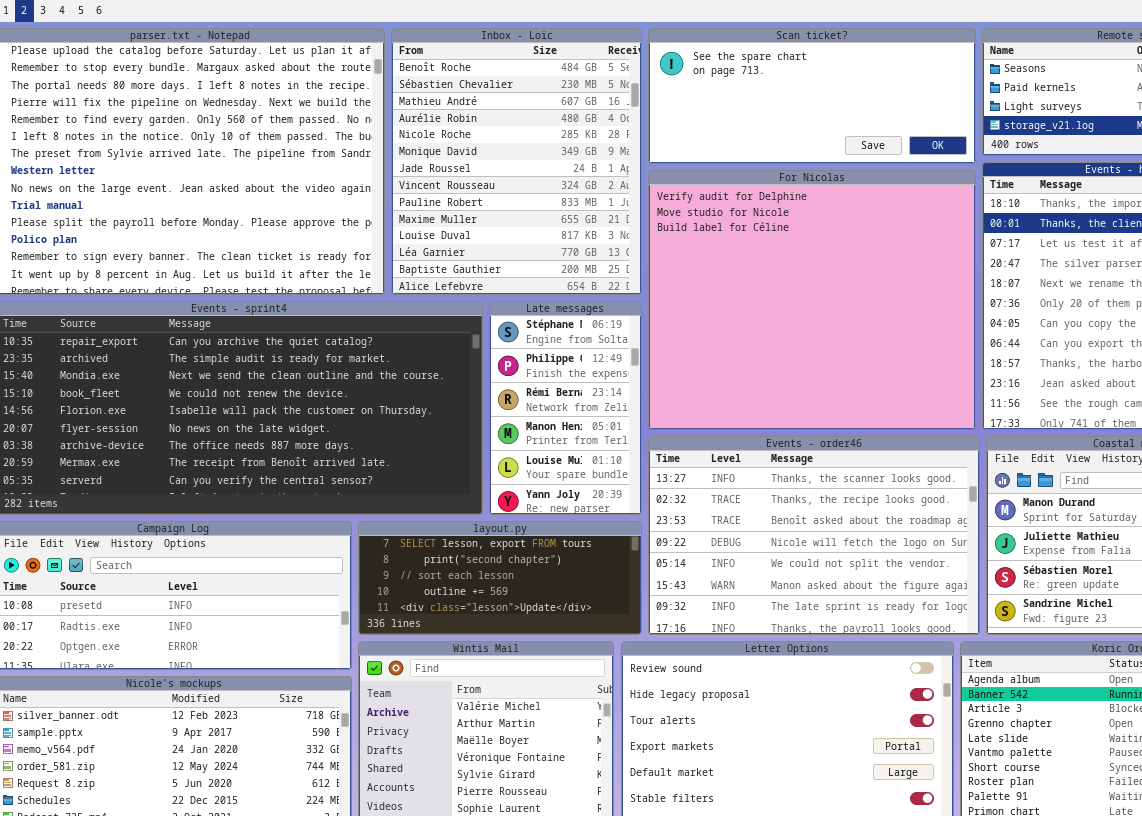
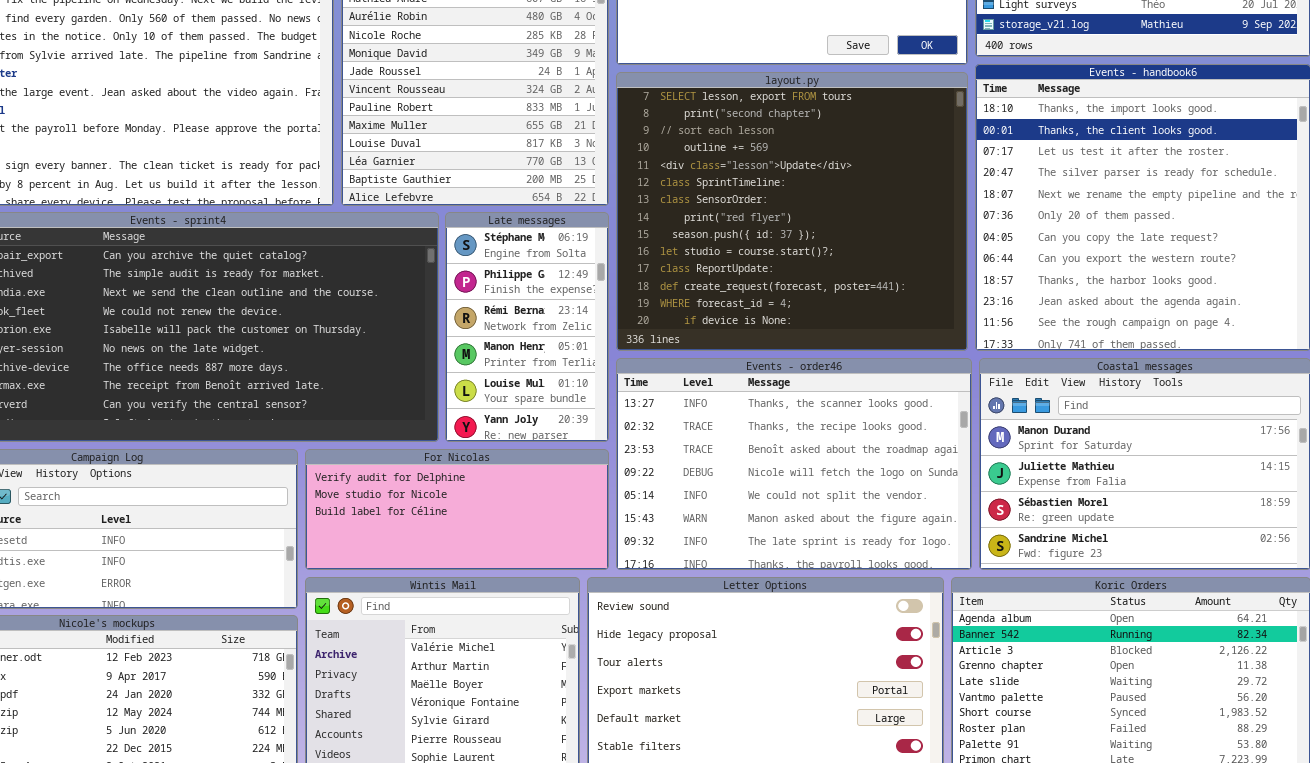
For Nicolas: [648,170,976,430] -> [305,449,609,570], moved, resized
layout.py: [358,521,642,635] -> [616,72,968,351], moved, resized

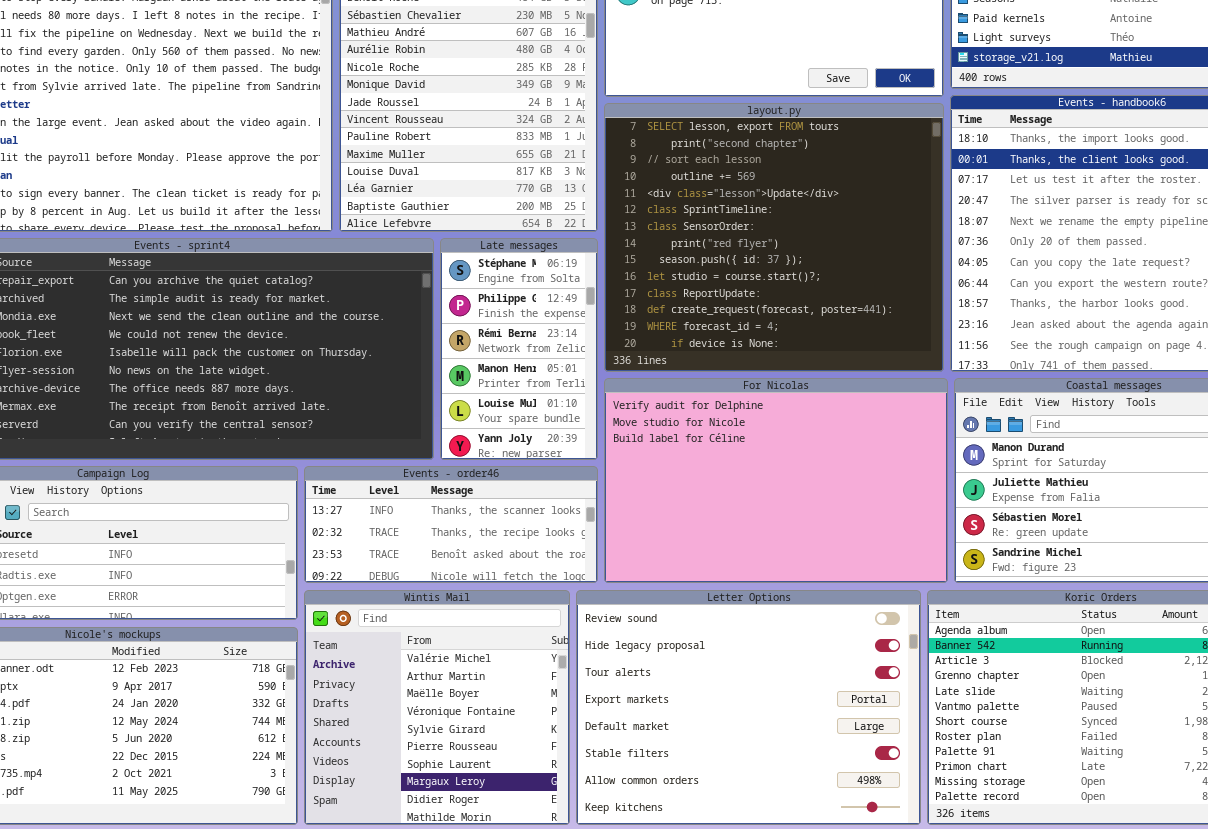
Events - order46: [616,358,972,570] -> [304,466,598,583], moved, resized
For Nicolas: [305,449,609,570] -> [604,378,948,583], moved, resized

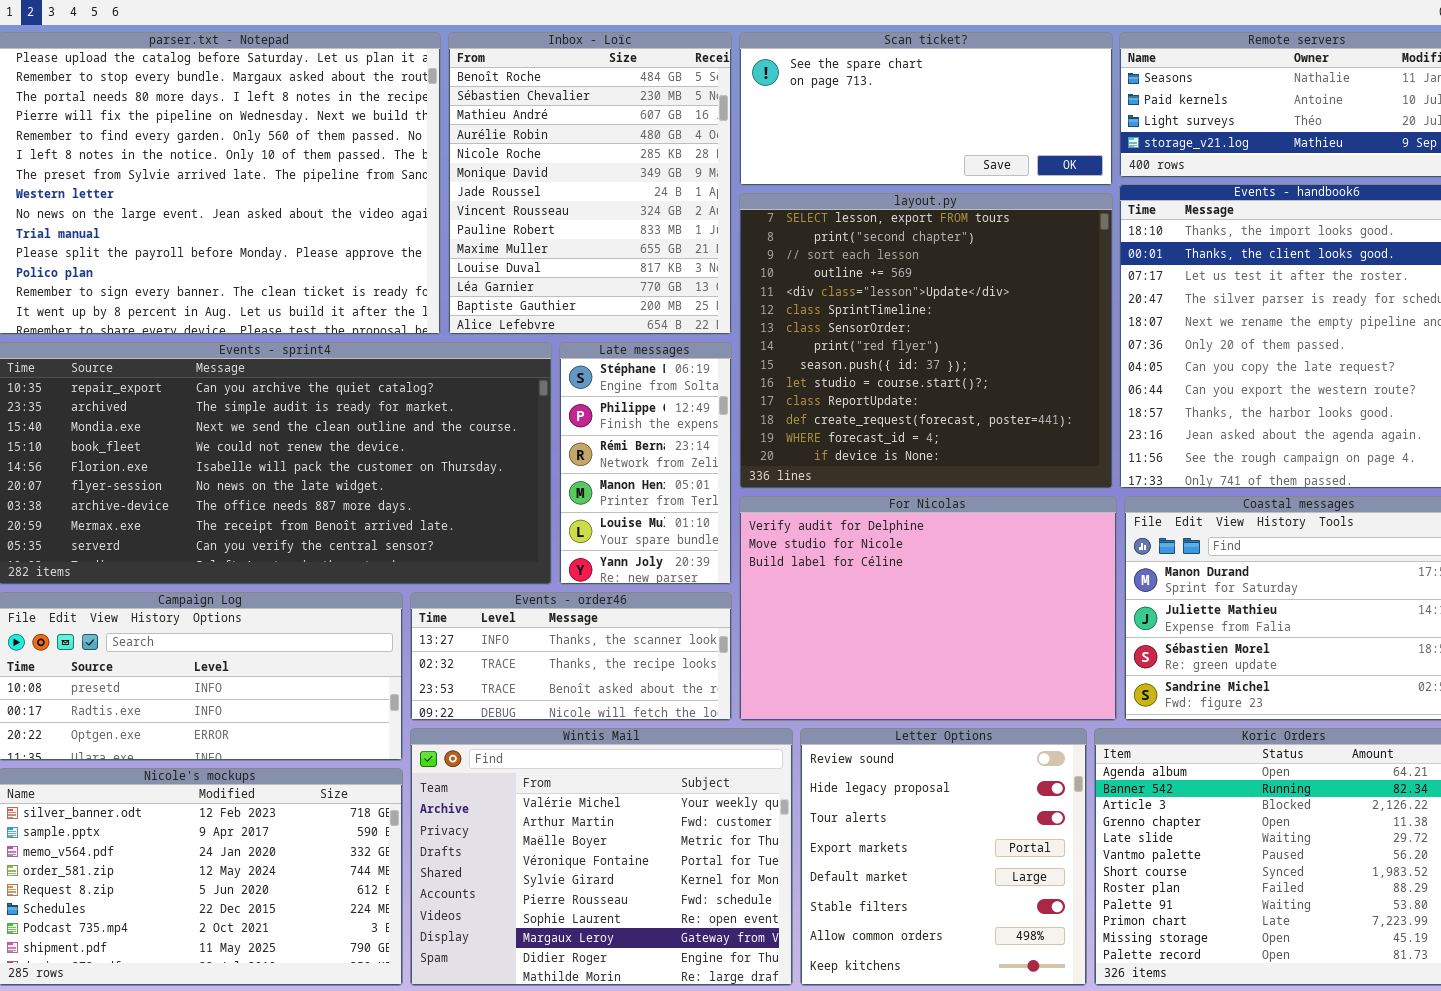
Wintis Mail: [304,590,570,825] -> [410,728,793,986], resized
Letter Options: [576,590,921,825] -> [800,728,1087,986], resized

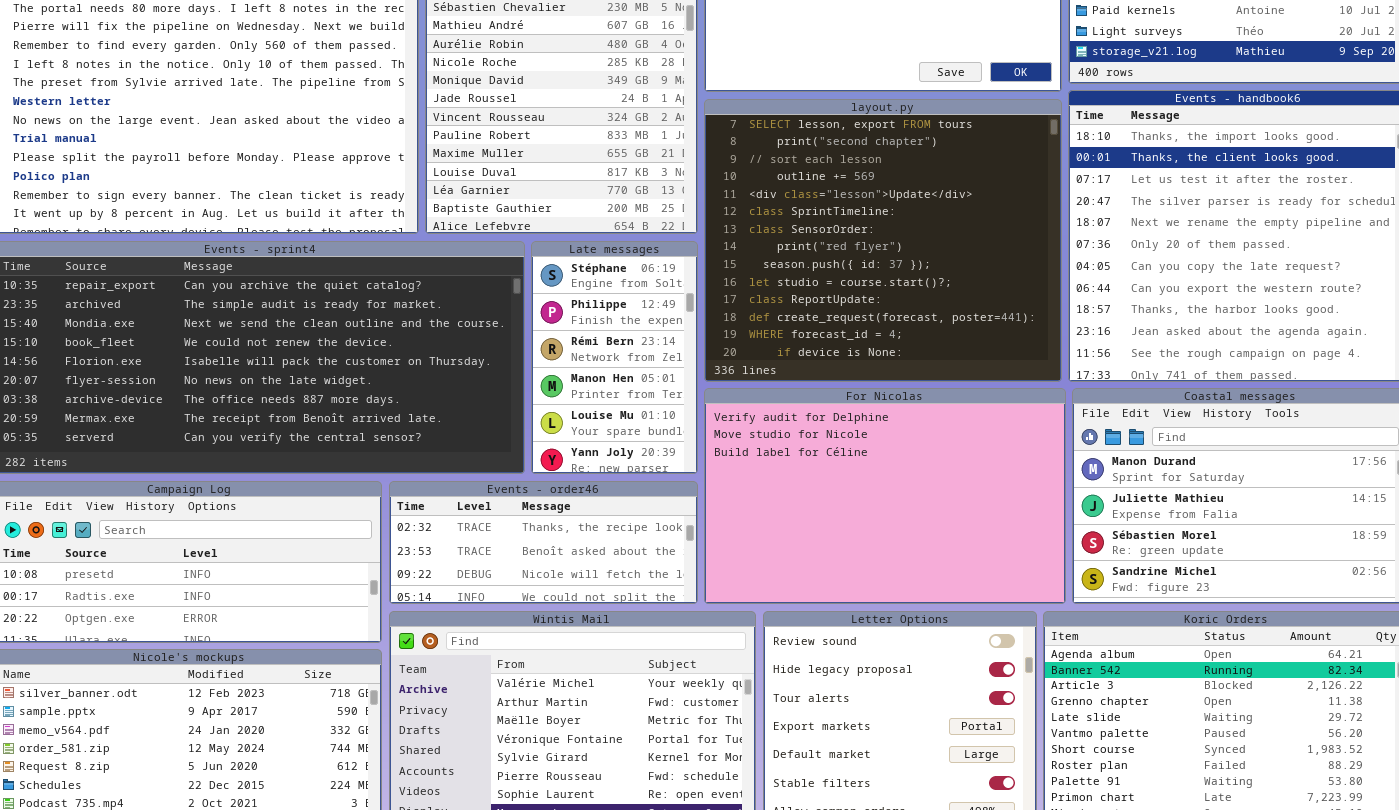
Events - order46: [410,592,732,721] -> [389,481,698,604], scrolled down 1 row

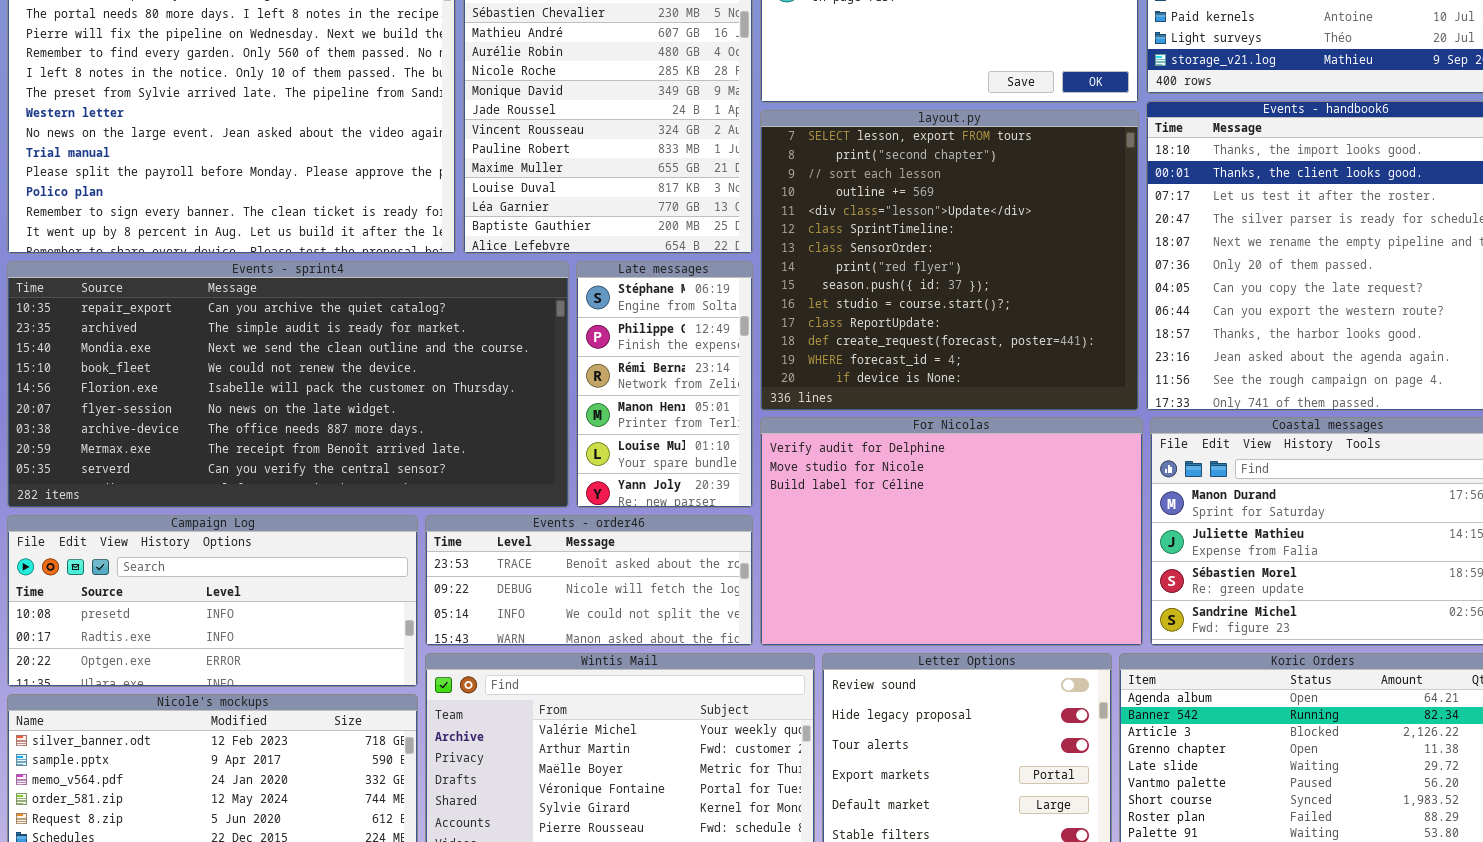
Events - order46: [389,481,698,604] -> [425,515,753,646], scrolled down 1 row

